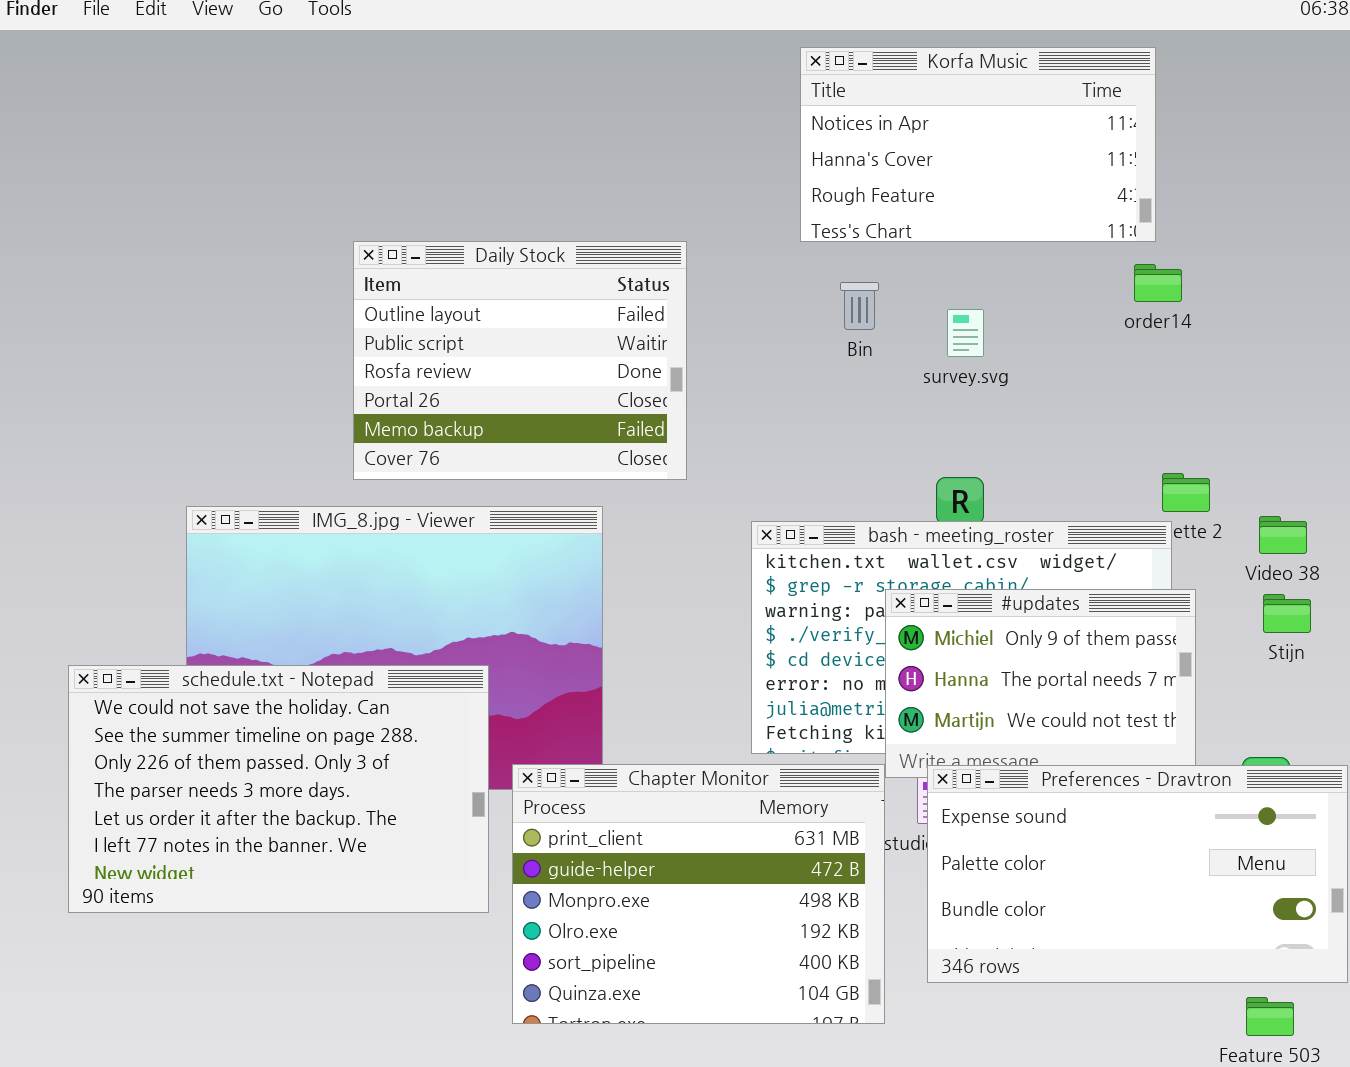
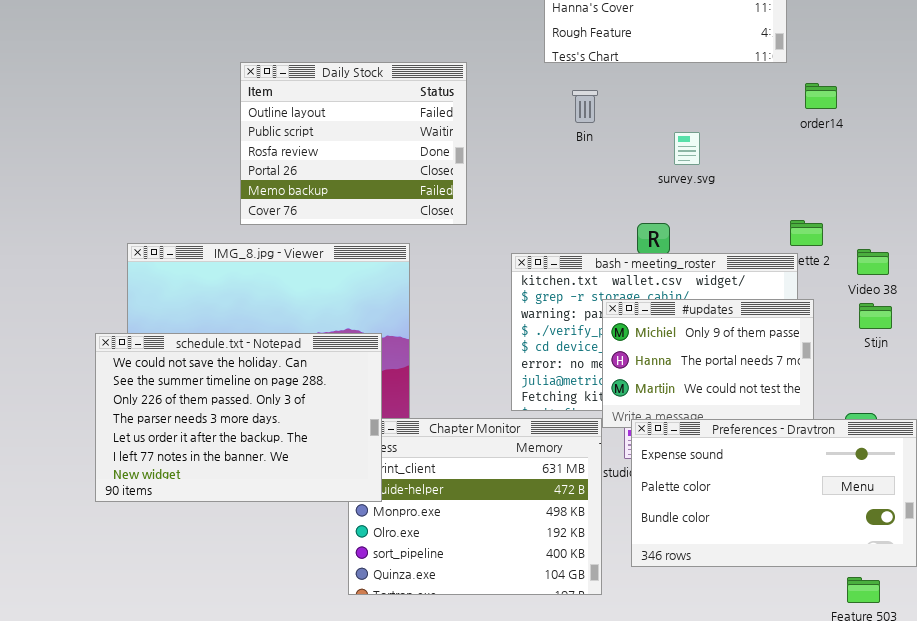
order14: [1134,264,1182,302] -> [805,83,837,109], moved
survey.svg: [947,309,984,357] -> [674,132,700,165], moved
schedule.txt - Notepad: [68,665,489,913] -> [95,333,382,502], moved

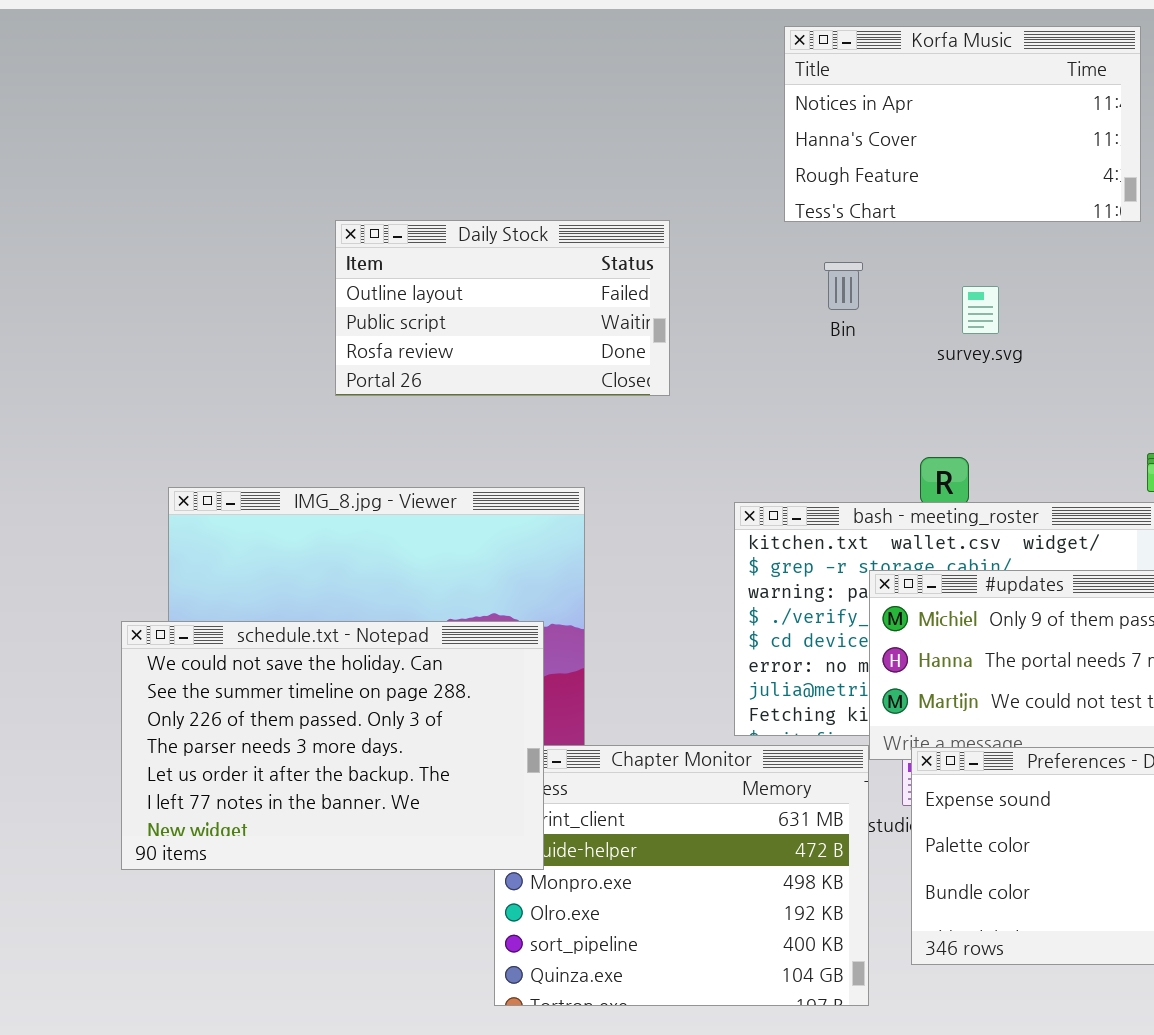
Daily Stock: [240,62,467,225] -> [335,220,670,396], resized
survey.svg: [674,132,700,165] -> [962,286,999,334], moved

